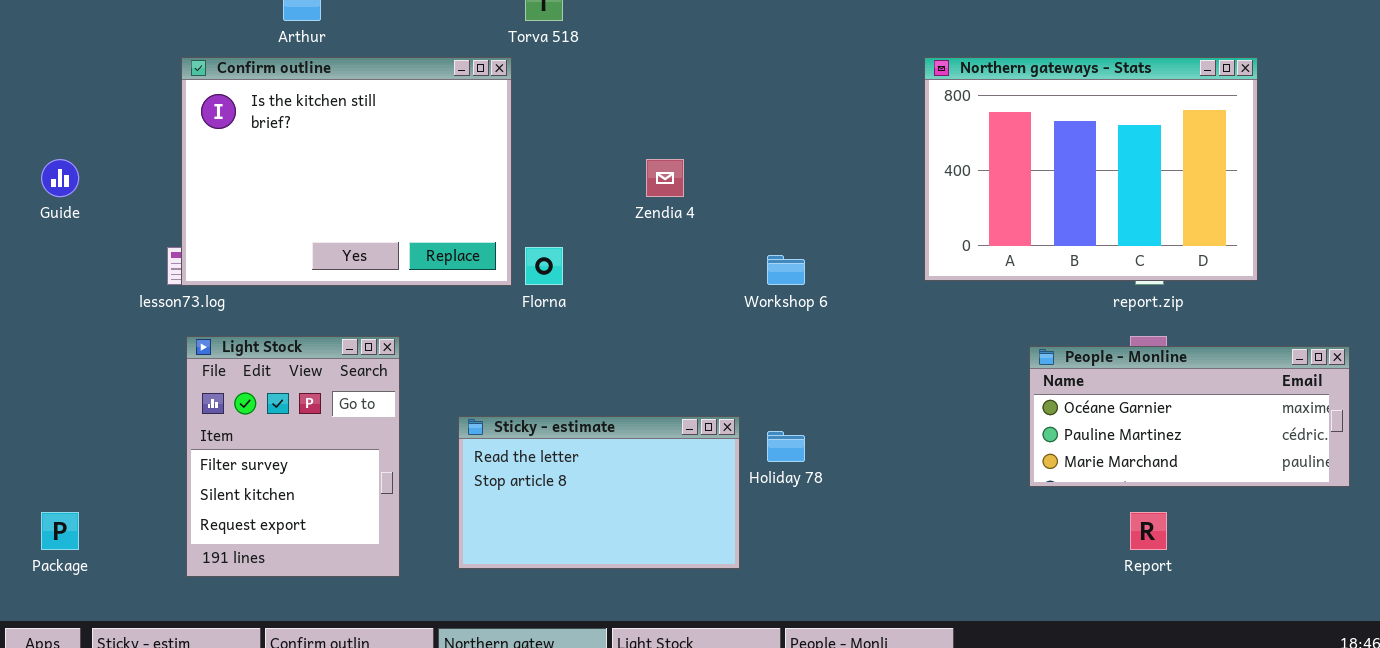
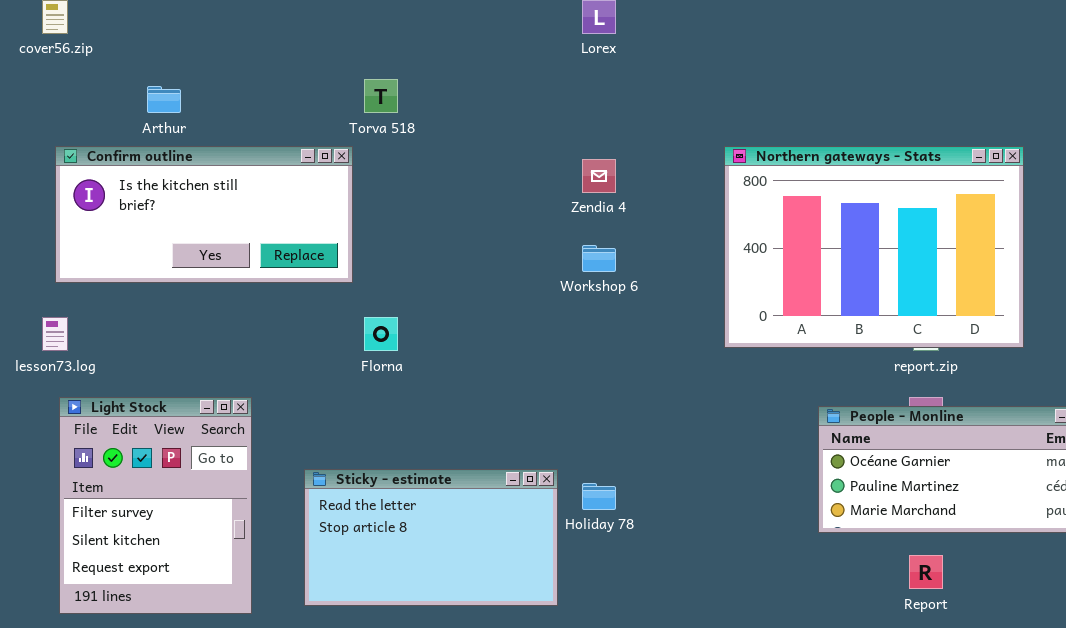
Confirm outline: [181,57,512,286] -> [55,146,353,283], resized
Zendia 4: [646,159,684,197] -> [582,159,616,193], moved
Workshop 6: [767,255,805,285] -> [582,245,616,272], moved

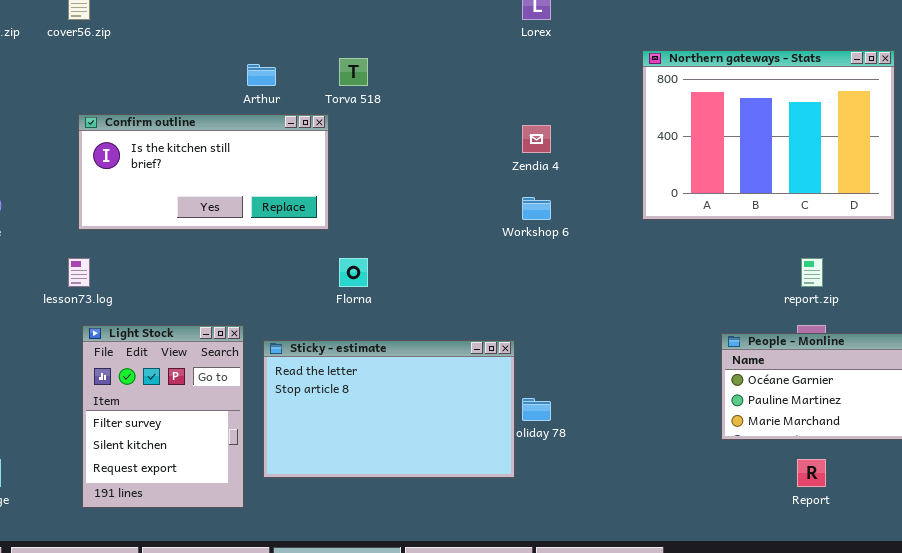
Arthur: [147,86,181,113] -> [247,64,276,86], moved
Northern gateways - Stats: [724,146,1024,348] -> [642,50,895,220], moved
Sticky - estimate: [304,469,558,606] -> [263,340,515,478], moved, resized

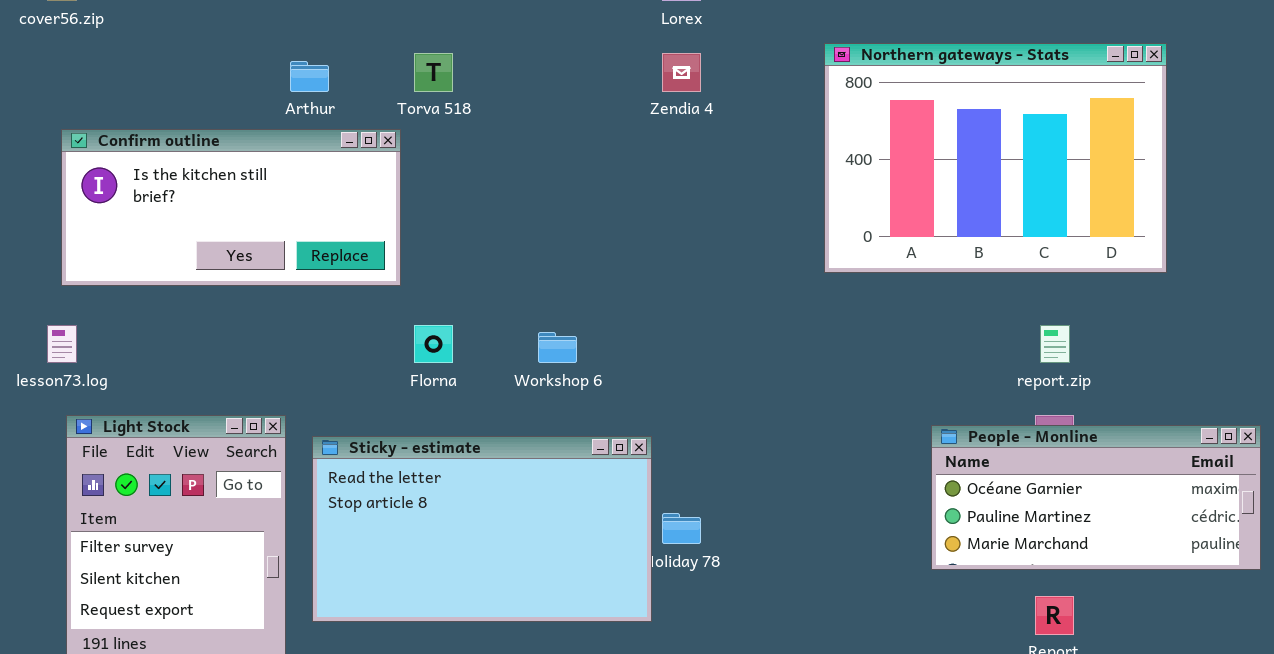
Zendia 4: [522,125,551,153] -> [662,53,701,92], moved
Workshop 6: [522,197,551,220] -> [538,332,577,363], moved

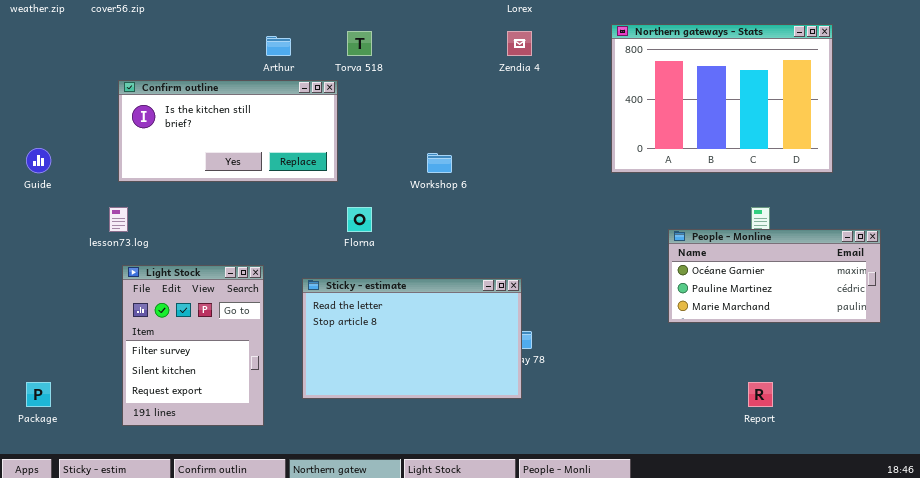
Workshop 6: [538,332,577,363] -> [427,153,452,173], moved
People - Monline: [931,425,1261,570] -> [668,229,881,323], moved
Sticky - estimate: [312,436,652,622] -> [302,278,522,399], moved

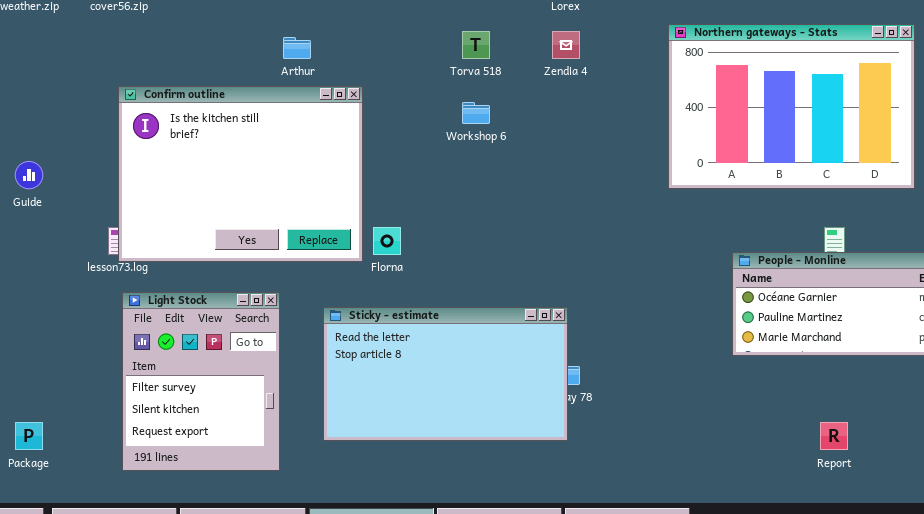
Torva 518: [347,31,372,56] -> [462,31,490,59], moved
Confirm outline: [118,80,338,182] -> [118,86,363,262], resized
Workshop 6: [427,153,452,173] -> [462,102,490,124], moved

